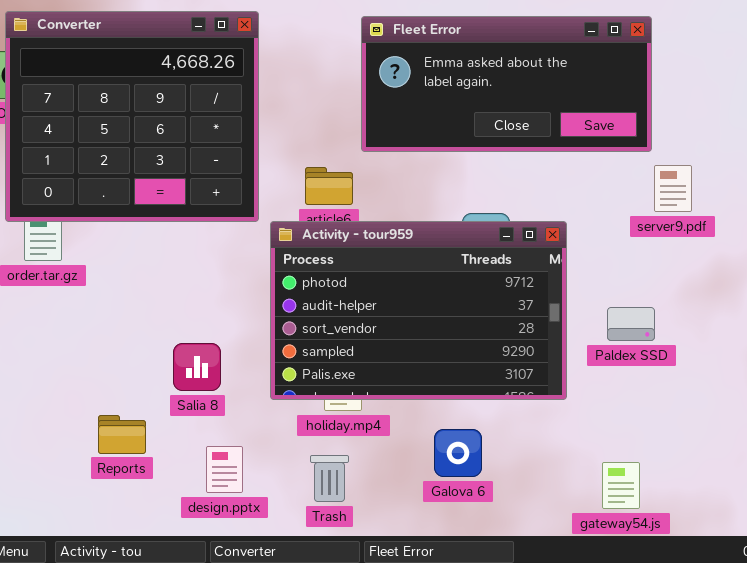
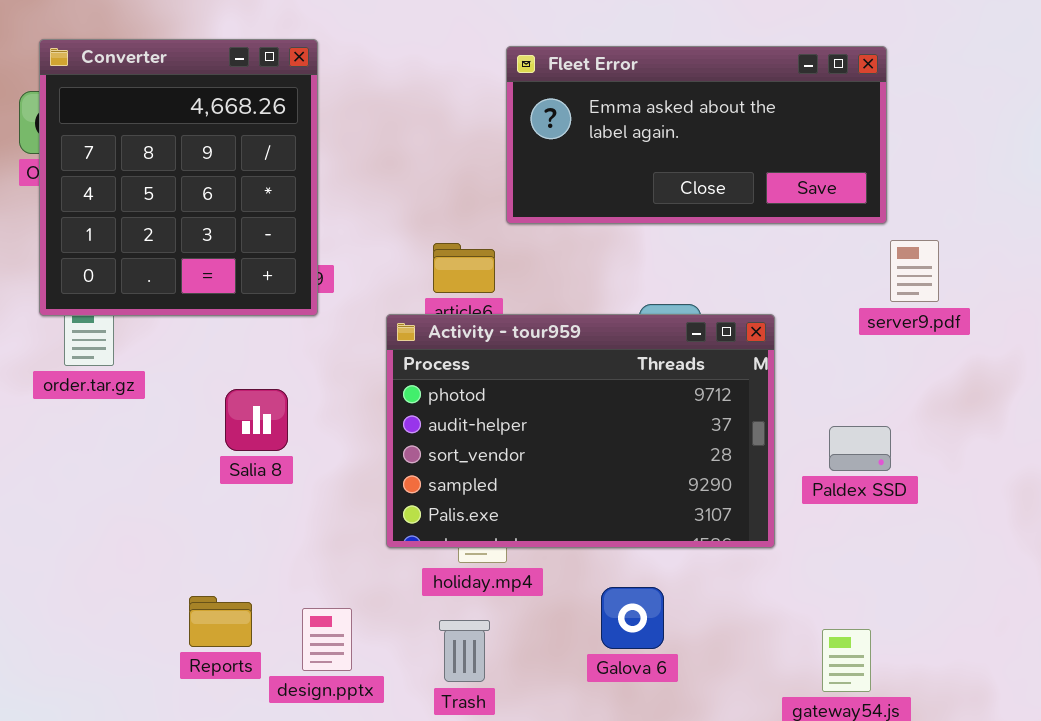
Converter: [5,11,259,222] -> [39,39,318,316], resized
Salia 8: [173,343,221,391] -> [225,389,288,451], moved
Reports: [98,415,146,454] -> [189,596,252,647], moved

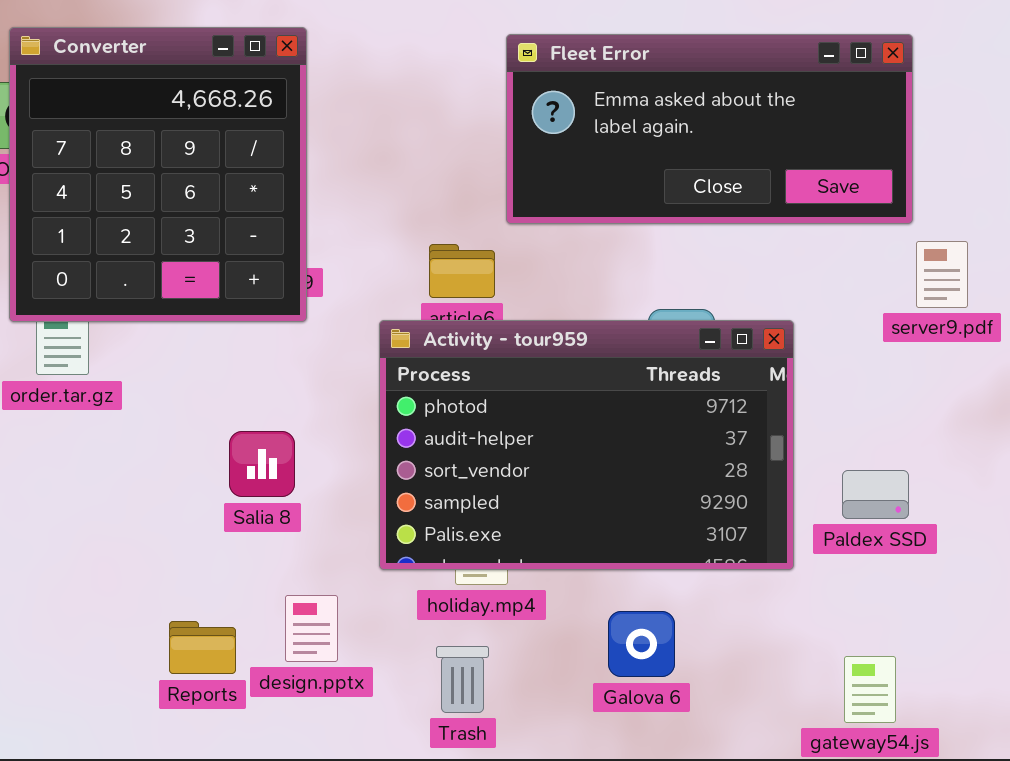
Salia 8: [225,389,288,451] -> [229,431,295,497], moved
Paldex SSD: [829,426,891,471] -> [842,470,909,519], moved
design.pptx: [302,608,352,671] -> [285,595,338,662], moved

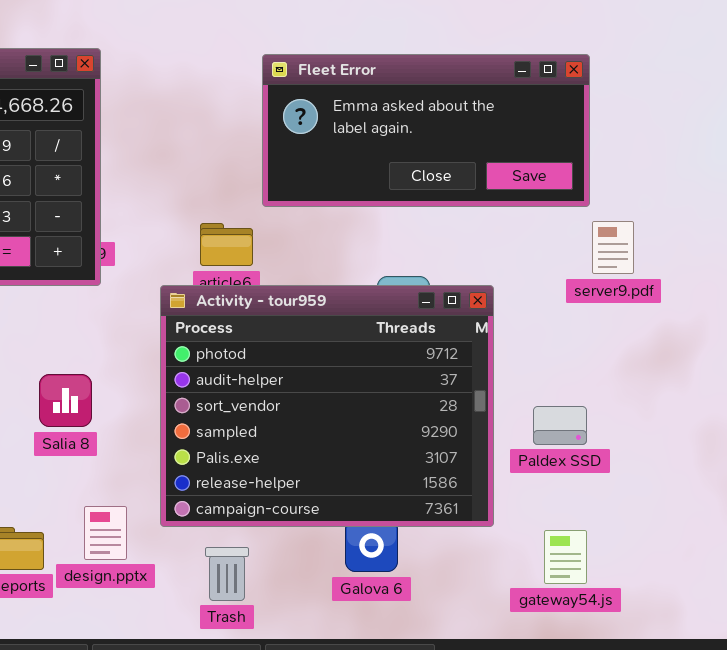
Activity - tour959: [379,320,794,570] -> [160,285,494,527], resized
gateway54.js: [844,656,896,723] -> [544,530,587,584], moved

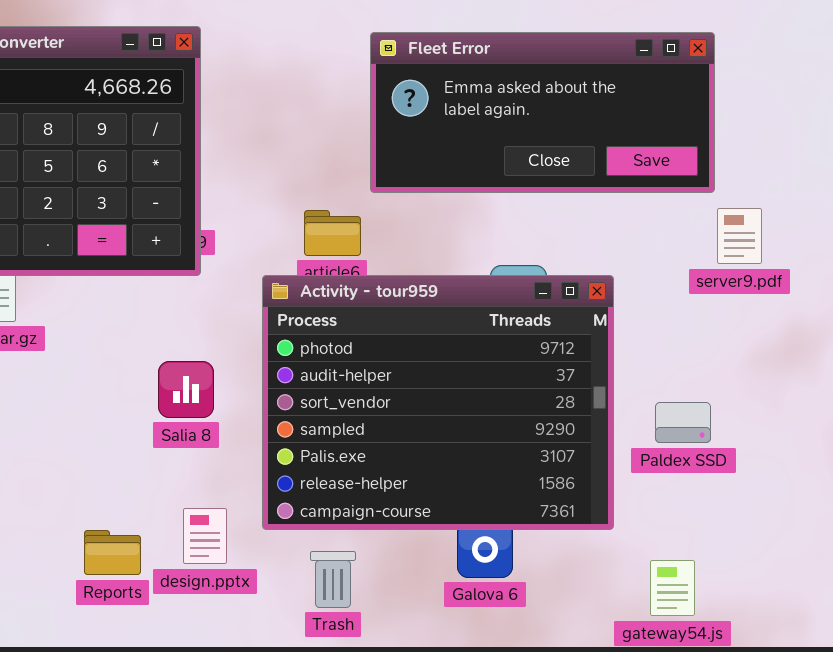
Salia 8: [39,374,92,427] -> [158,361,214,418], moved
gateway54.js: [544,530,587,584] -> [650,560,695,616], moved

